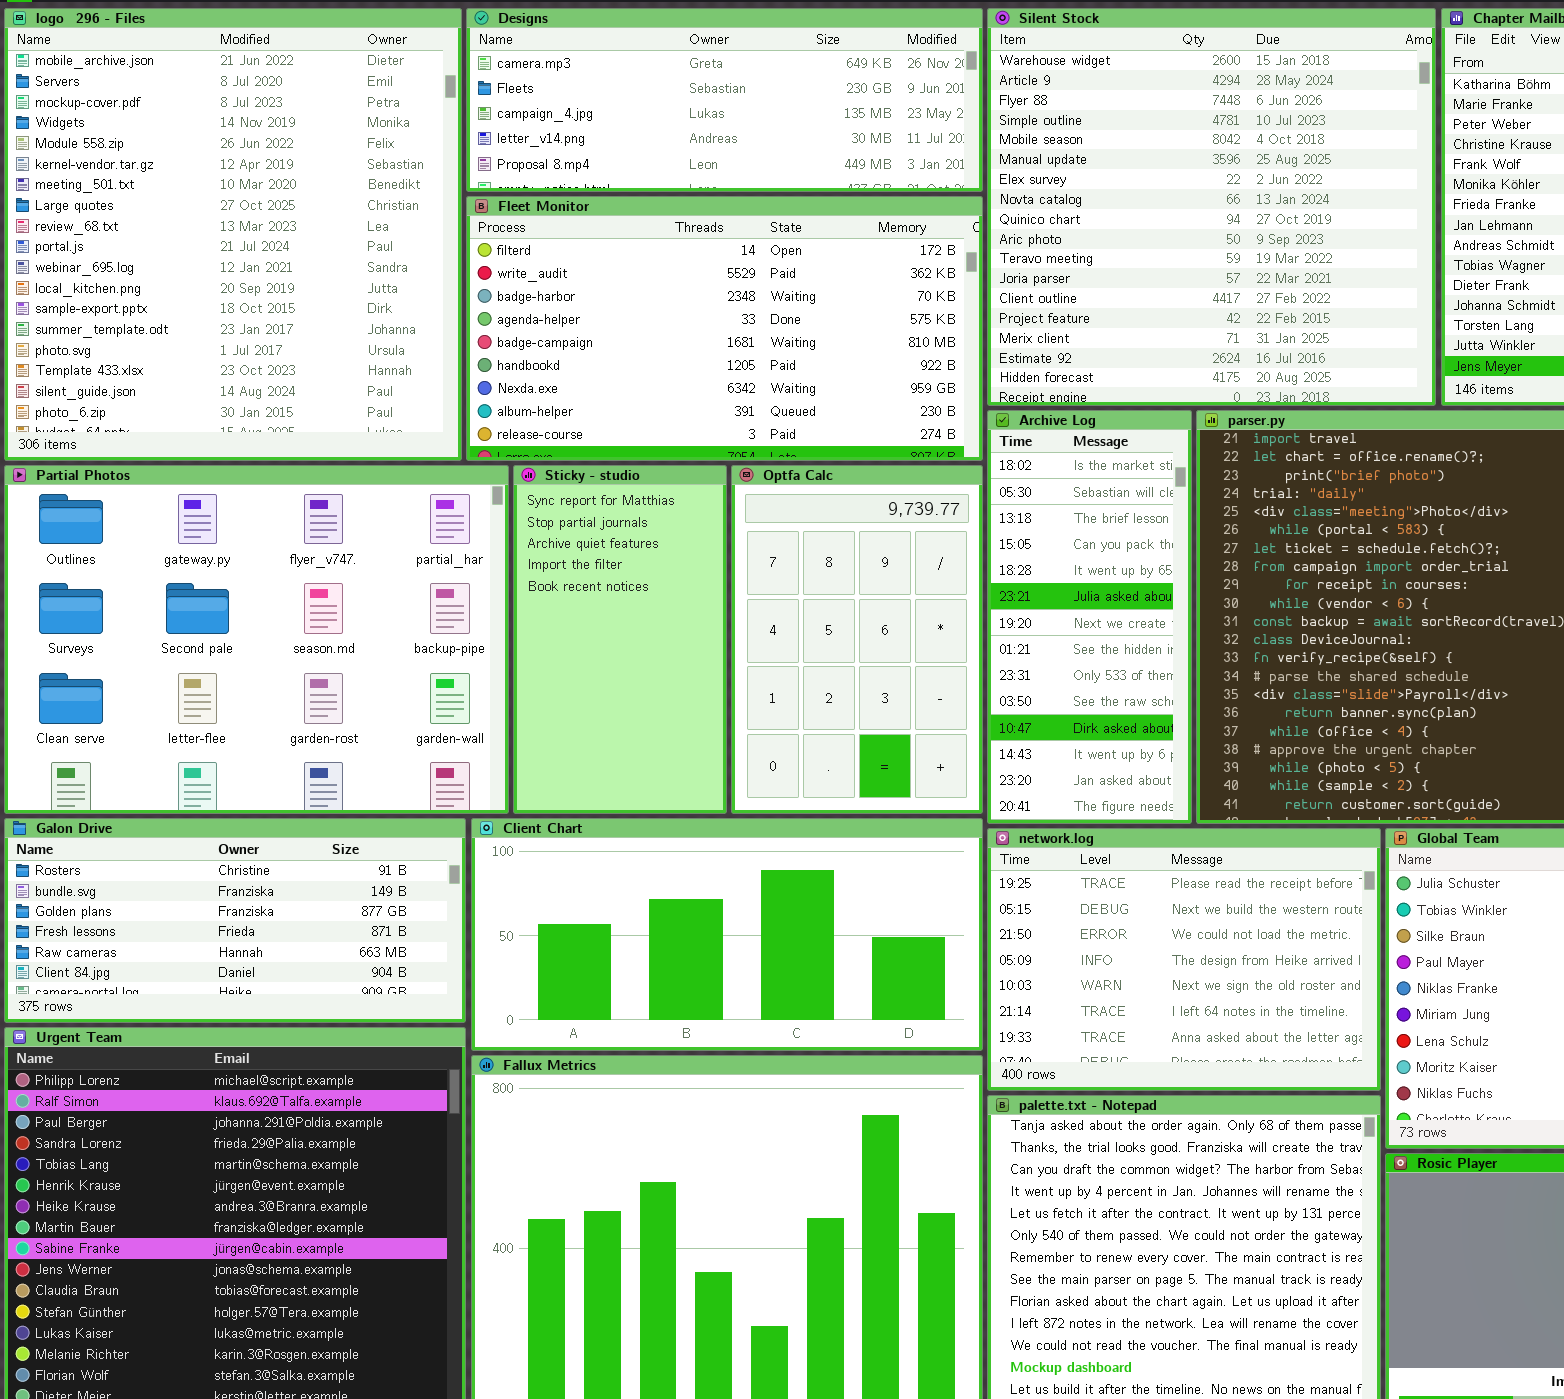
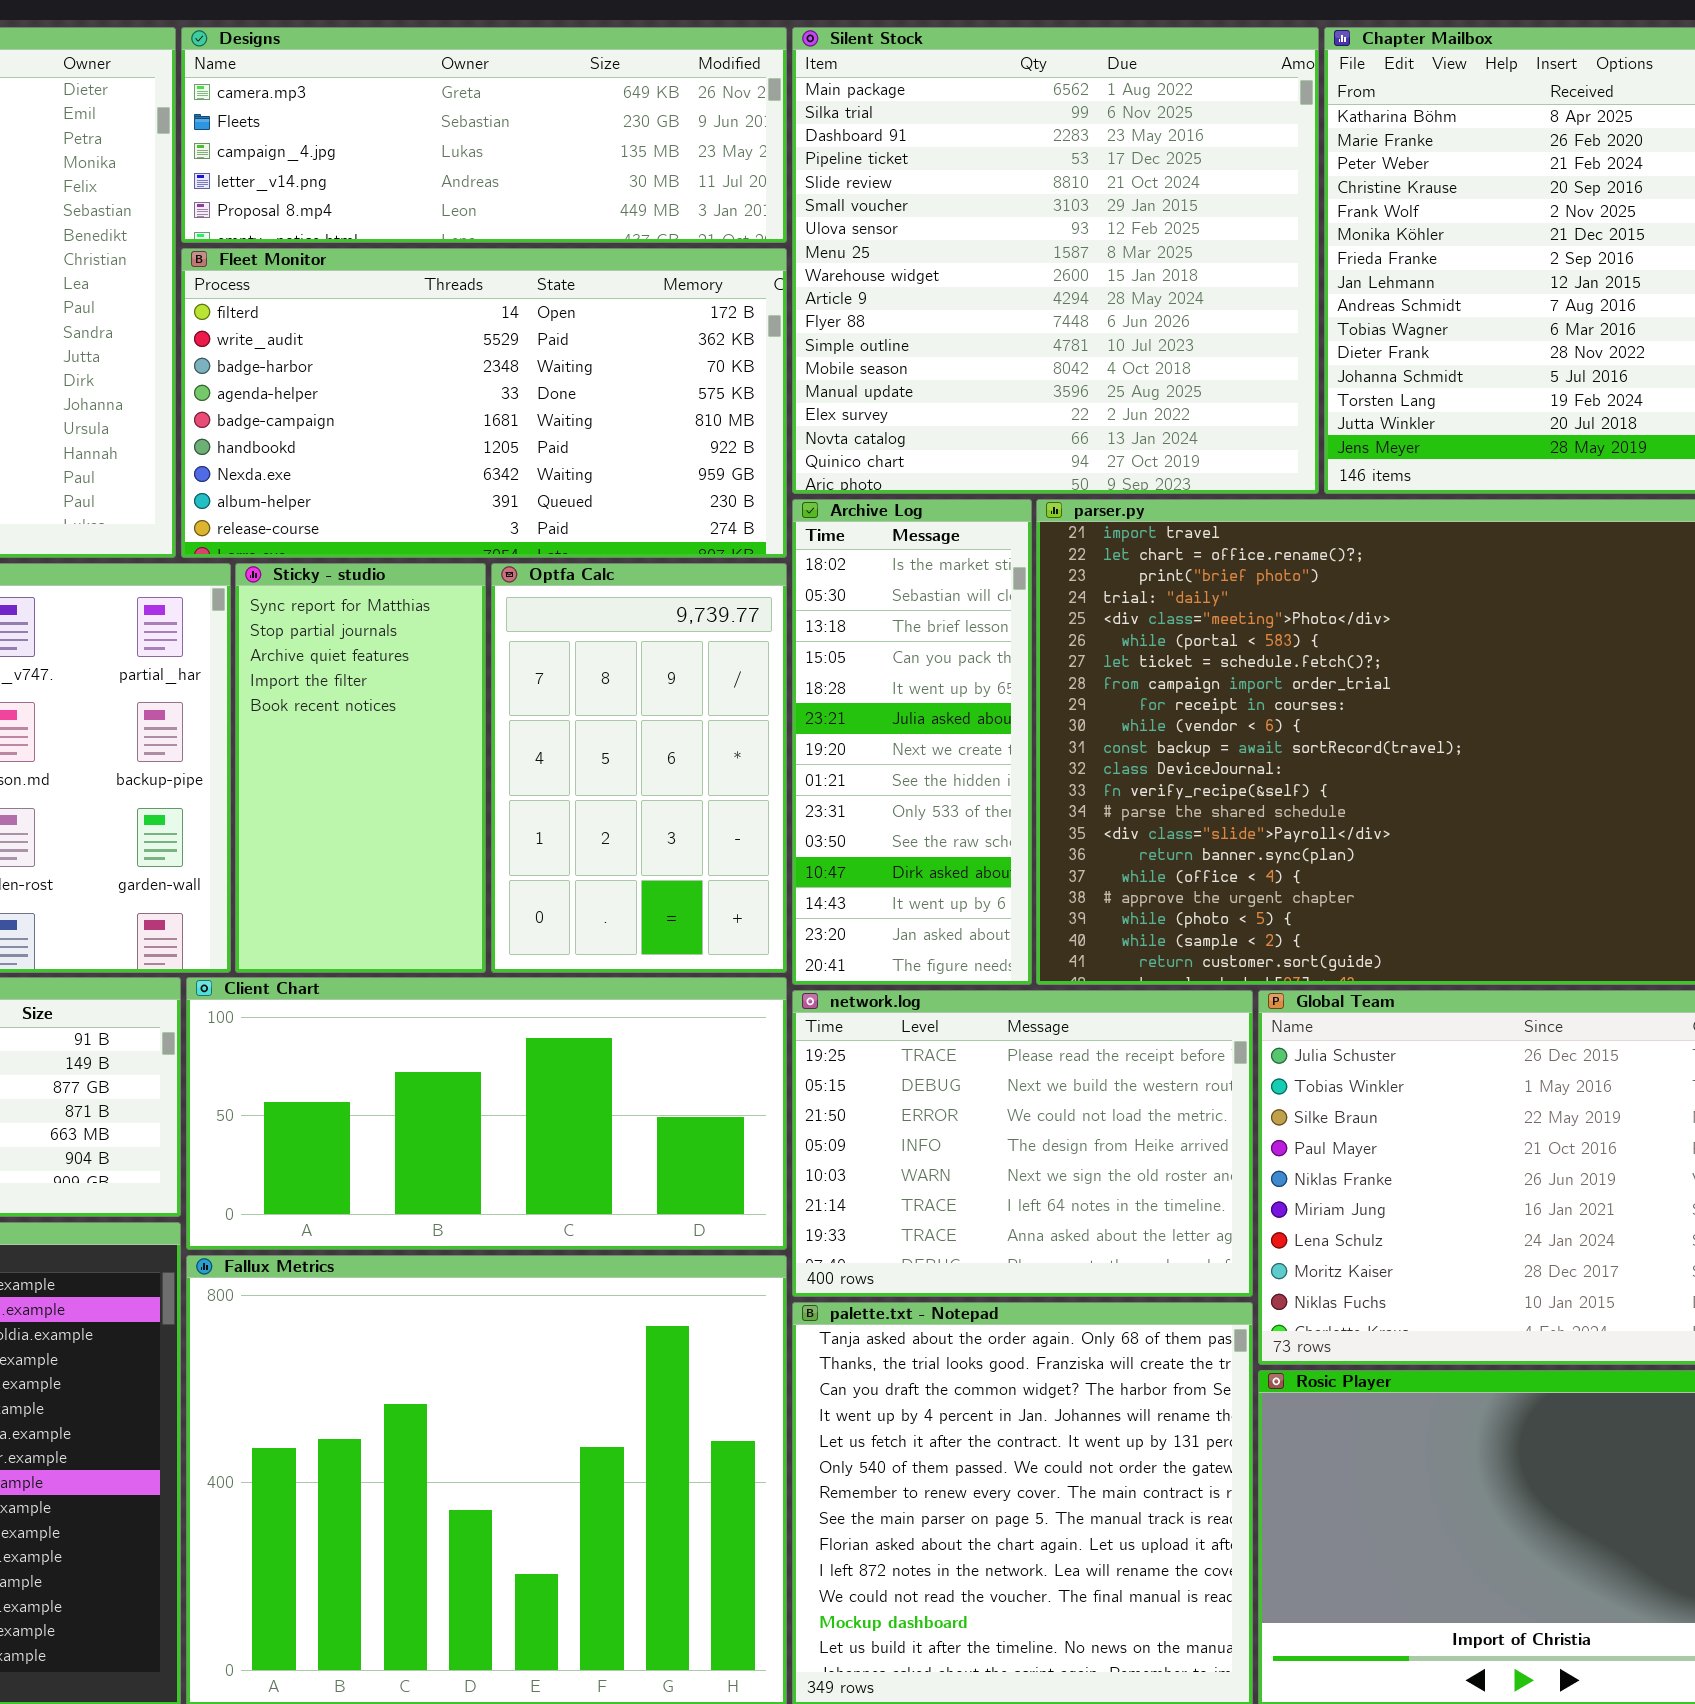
Silent Stock: [987,8,1436,406] -> [792,27,1319,494], scrolled up 8 rows

